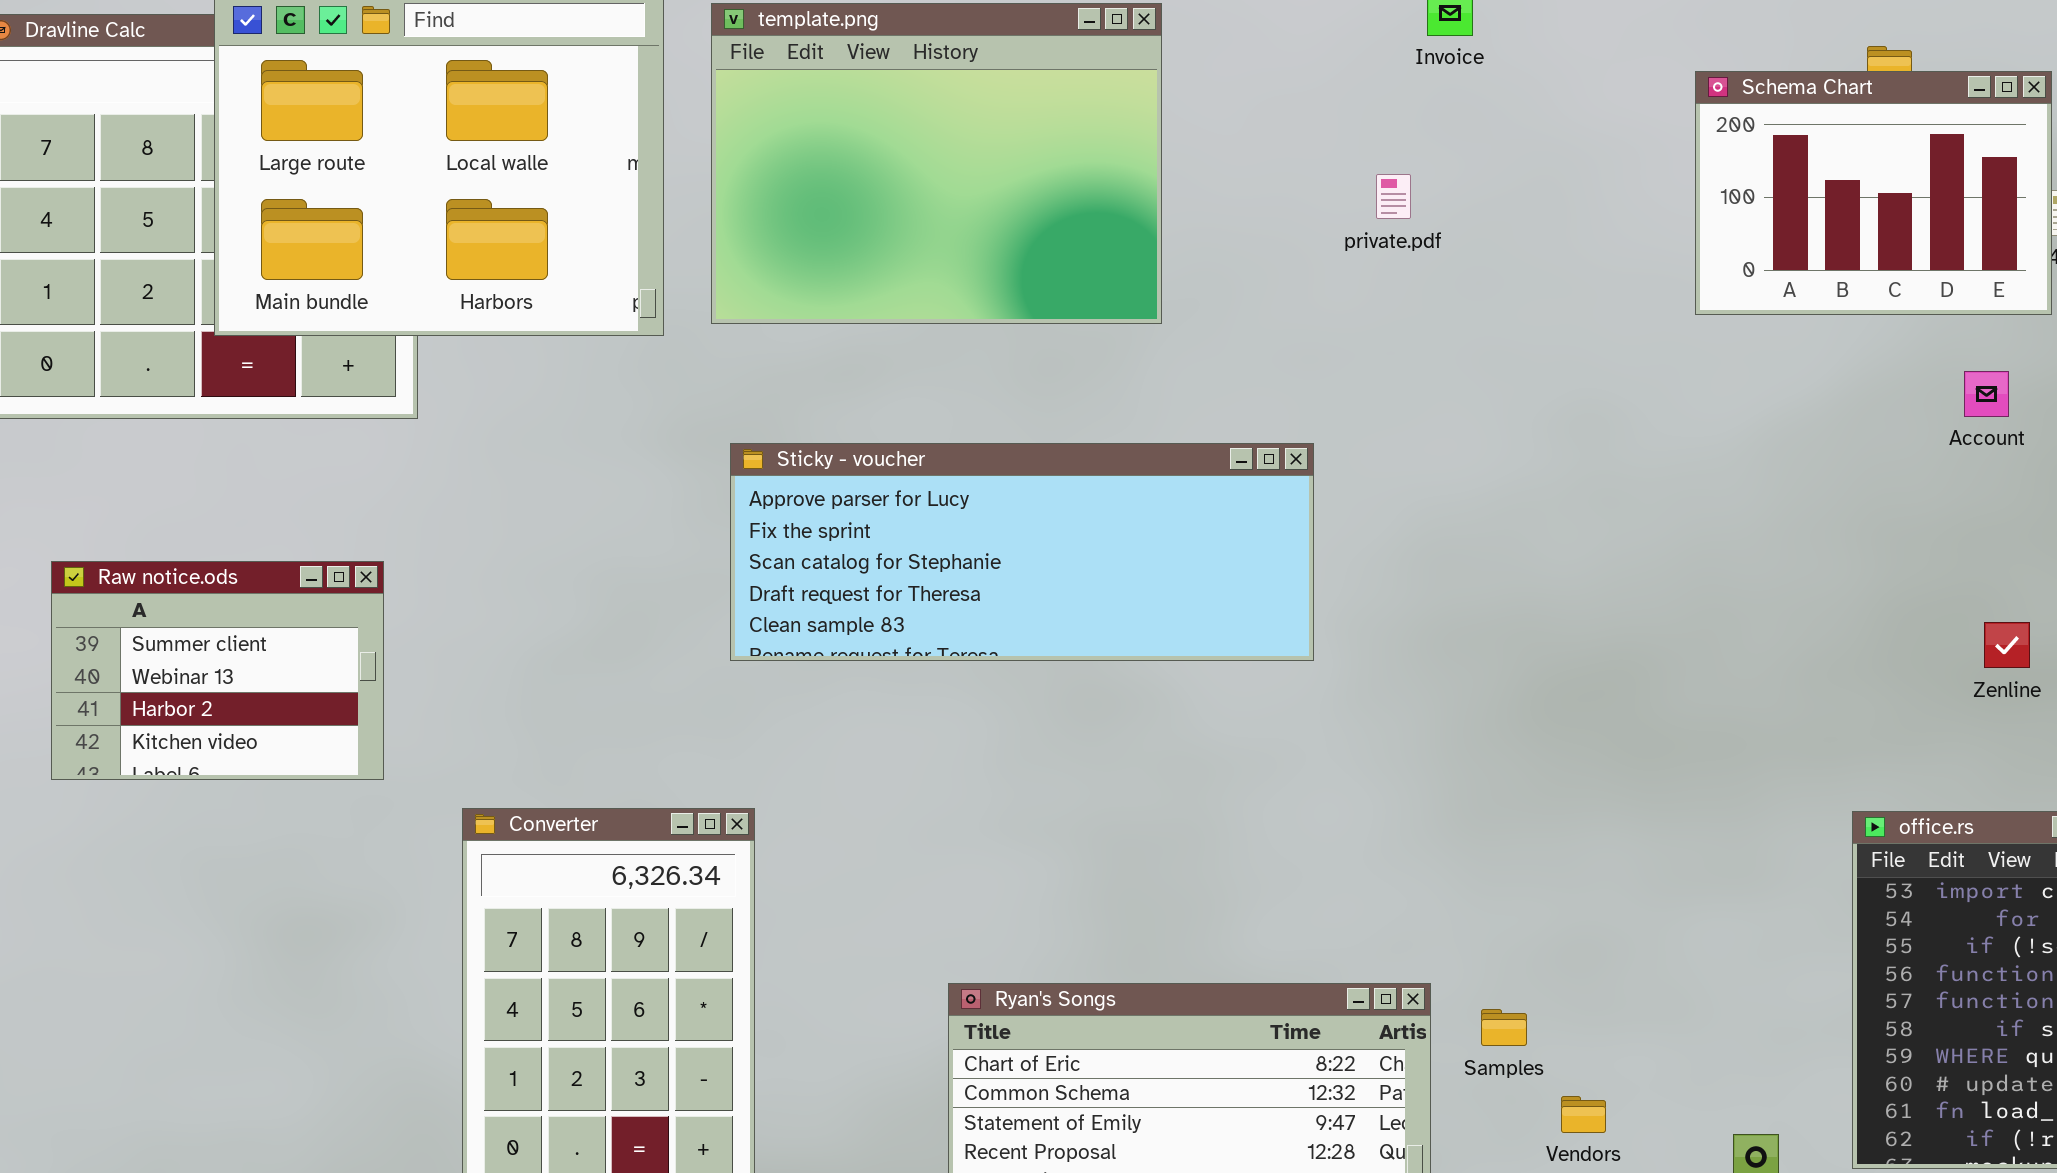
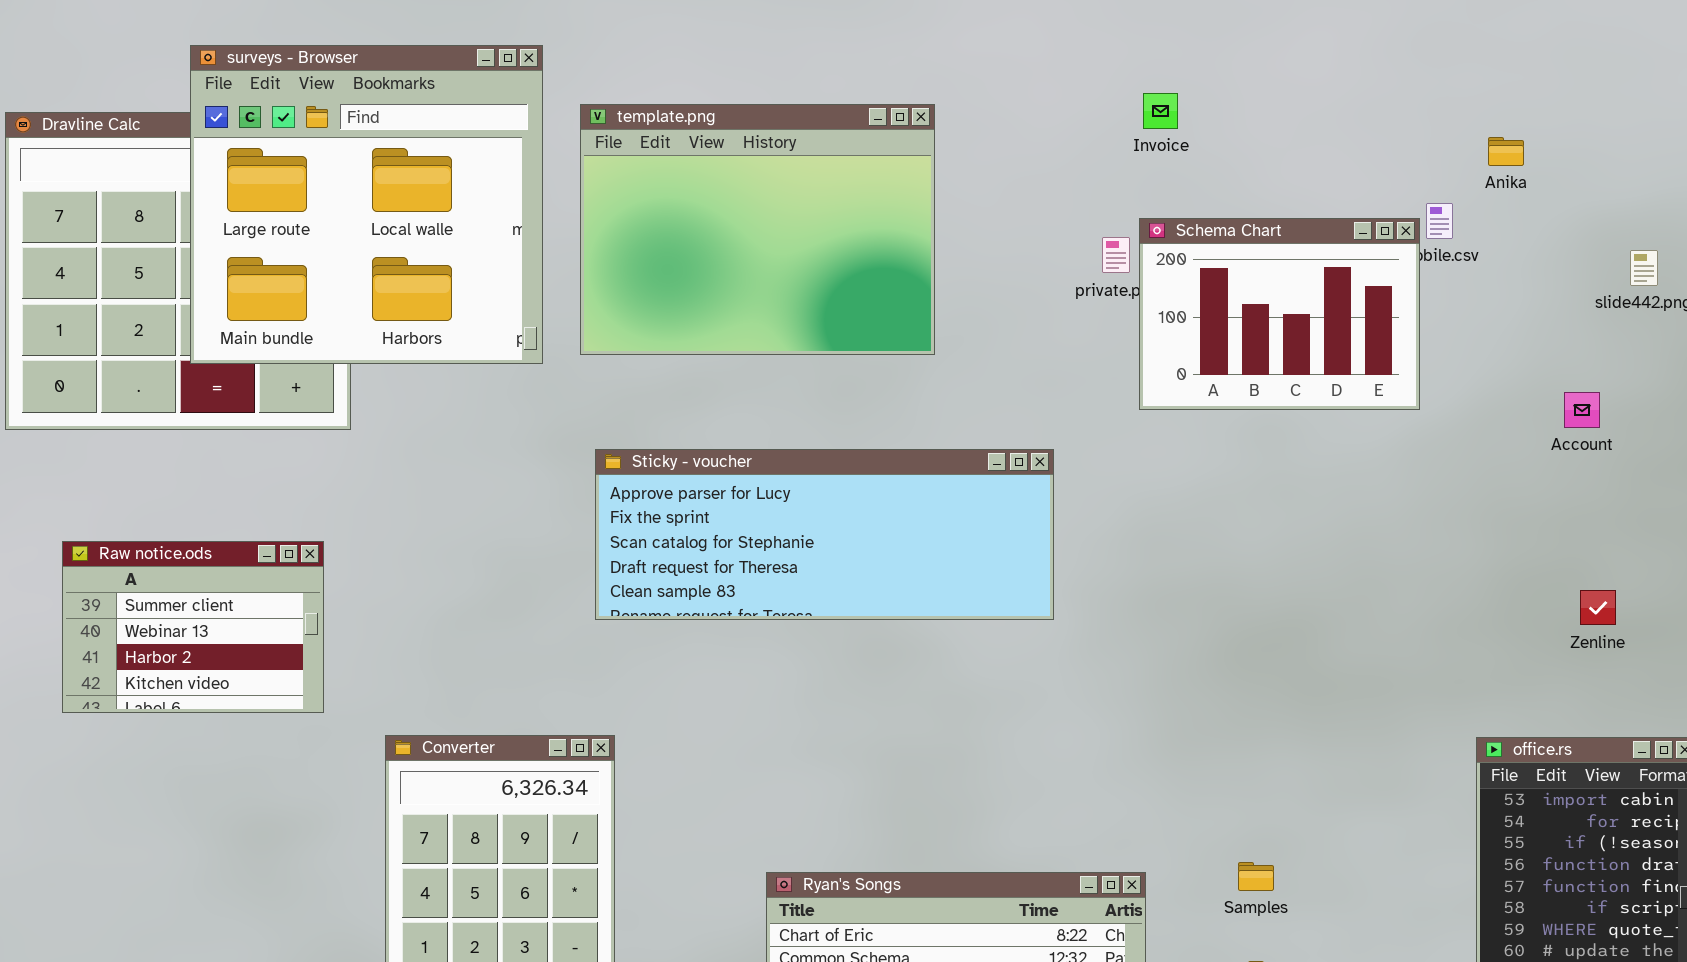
Schema Chart: [1695,71,2052,315] -> [1139,218,1420,410], moved
Samples: [1481,1009,1527,1046] -> [1238,862,1274,891], moved

